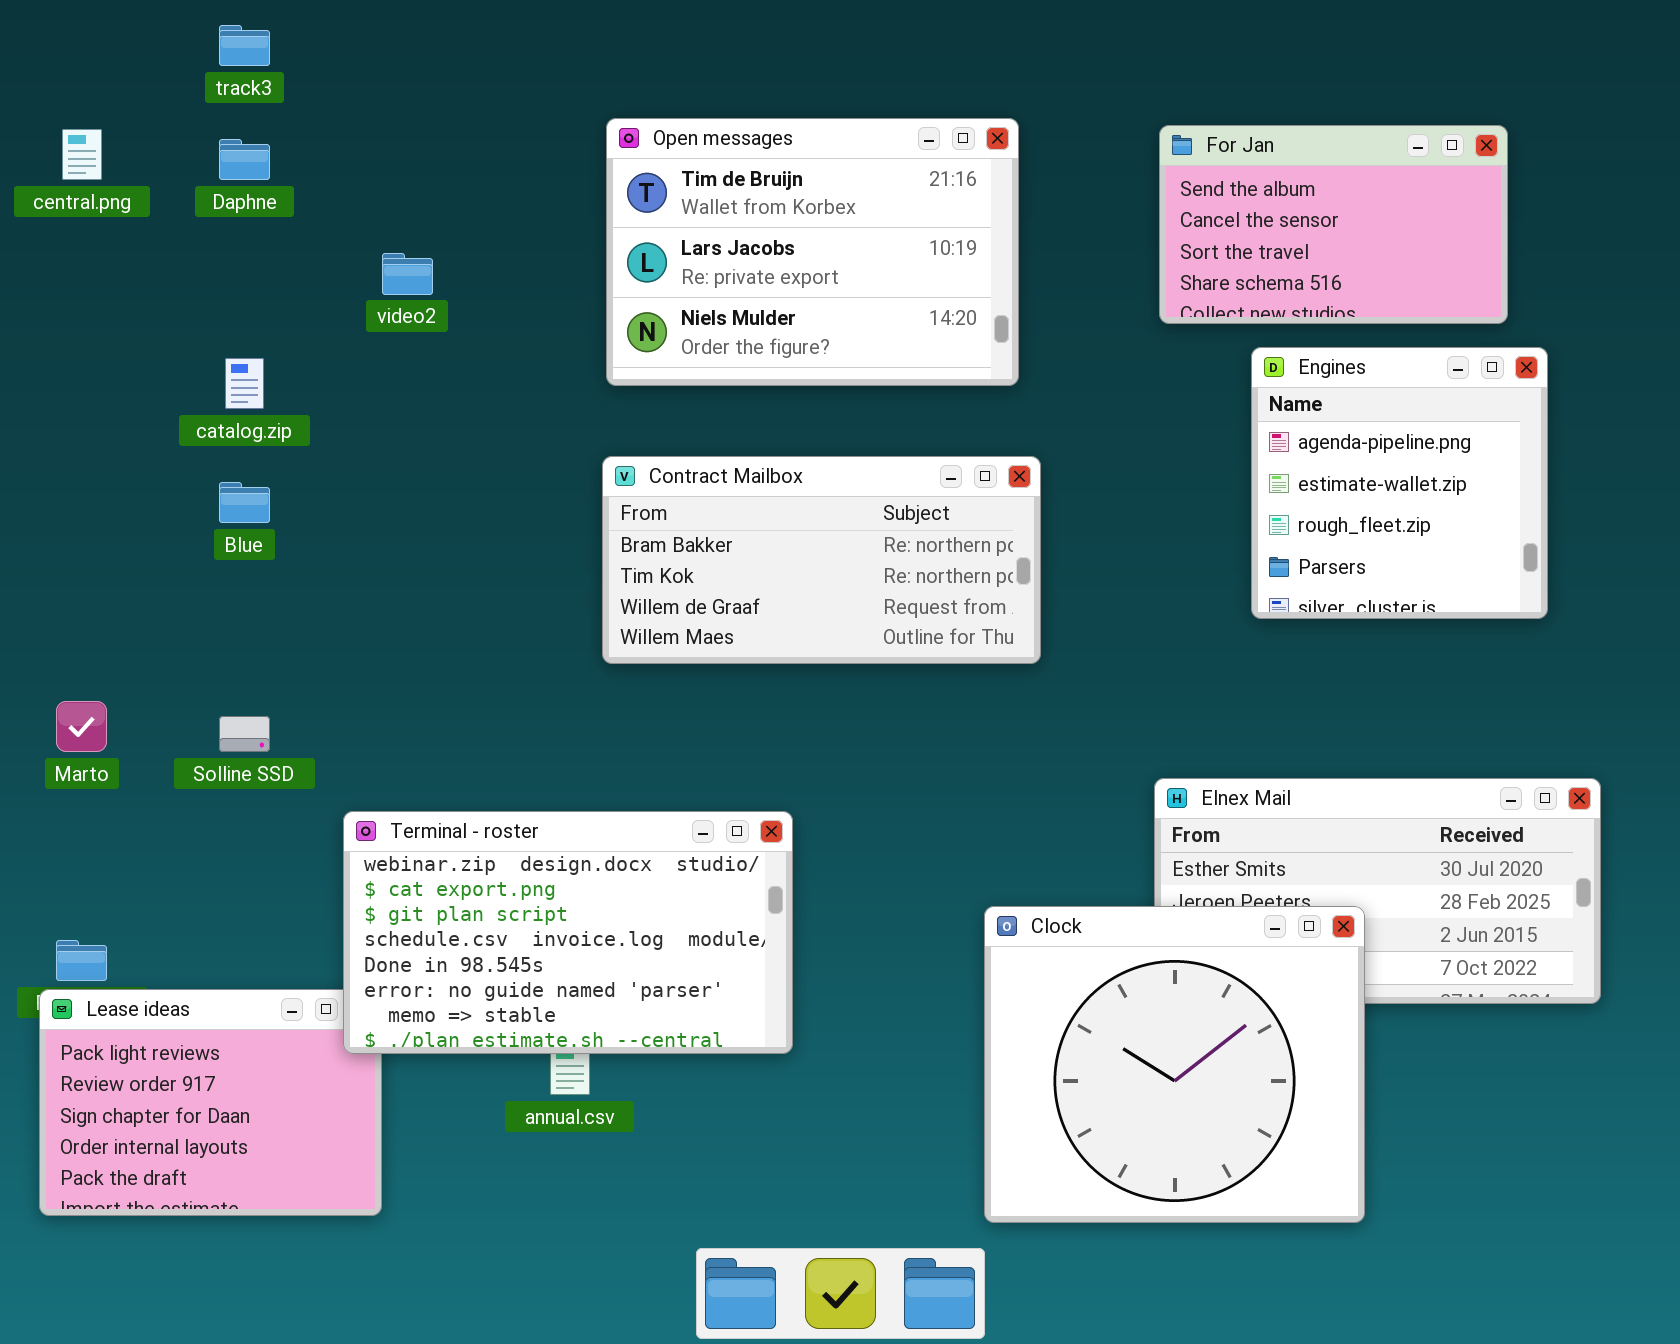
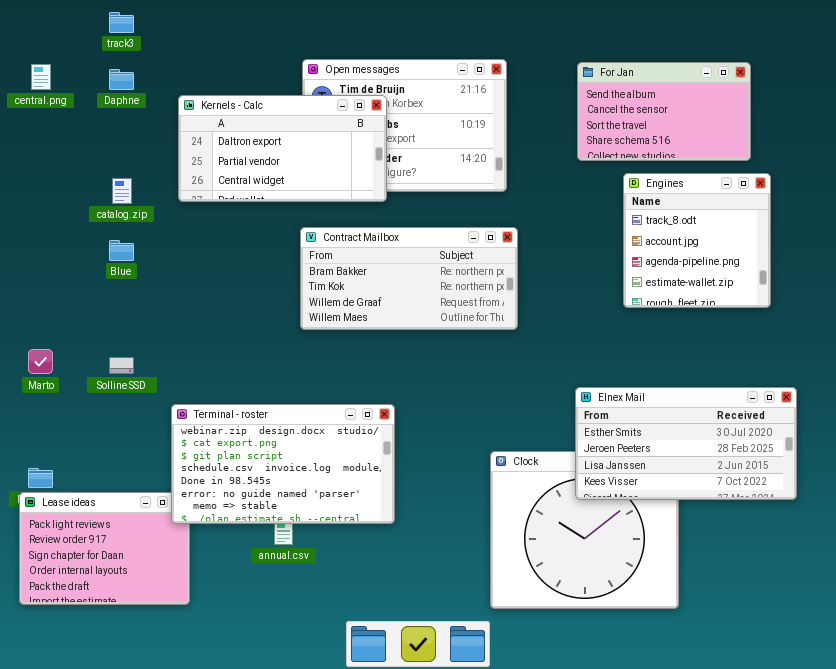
Kernels - Calc: none -> [178,95,387,202], opened
Engines: [1251,347,1548,619] -> [623,173,771,308], scrolled up 2 rows
Elnex Mail: [1154,778,1601,1004] -> [575,387,797,500], raised

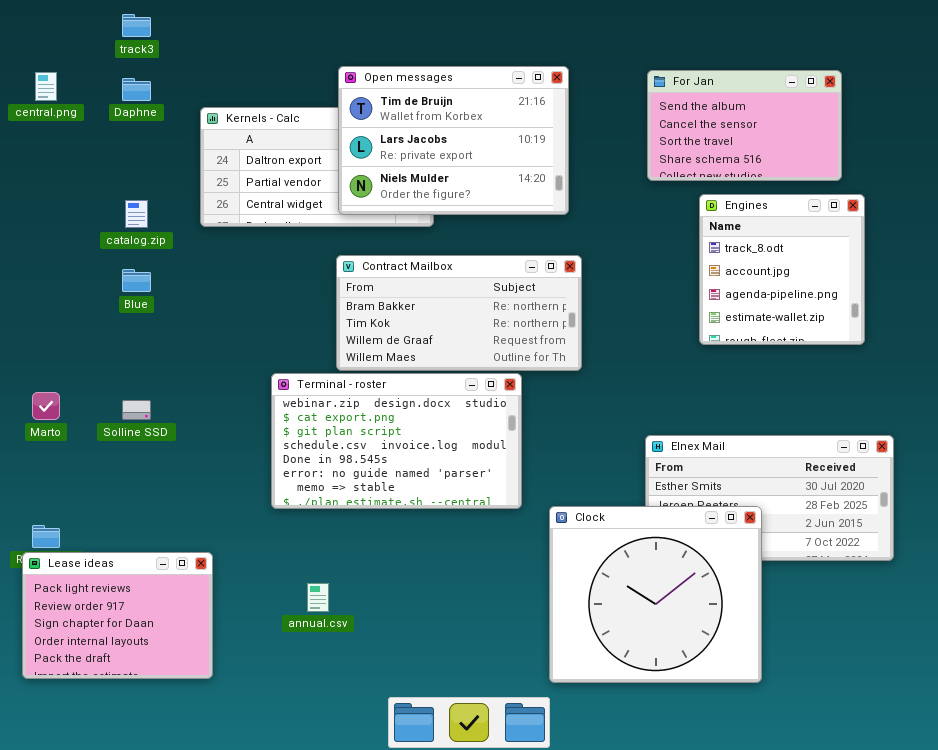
Open messages: [302,59,507,192] -> [338,66,569,215], raised
Terminal - roster: [171,404,395,524] -> [271,373,522,509], moved
Clock: [490,451,679,609] -> [549,506,762,683], raised

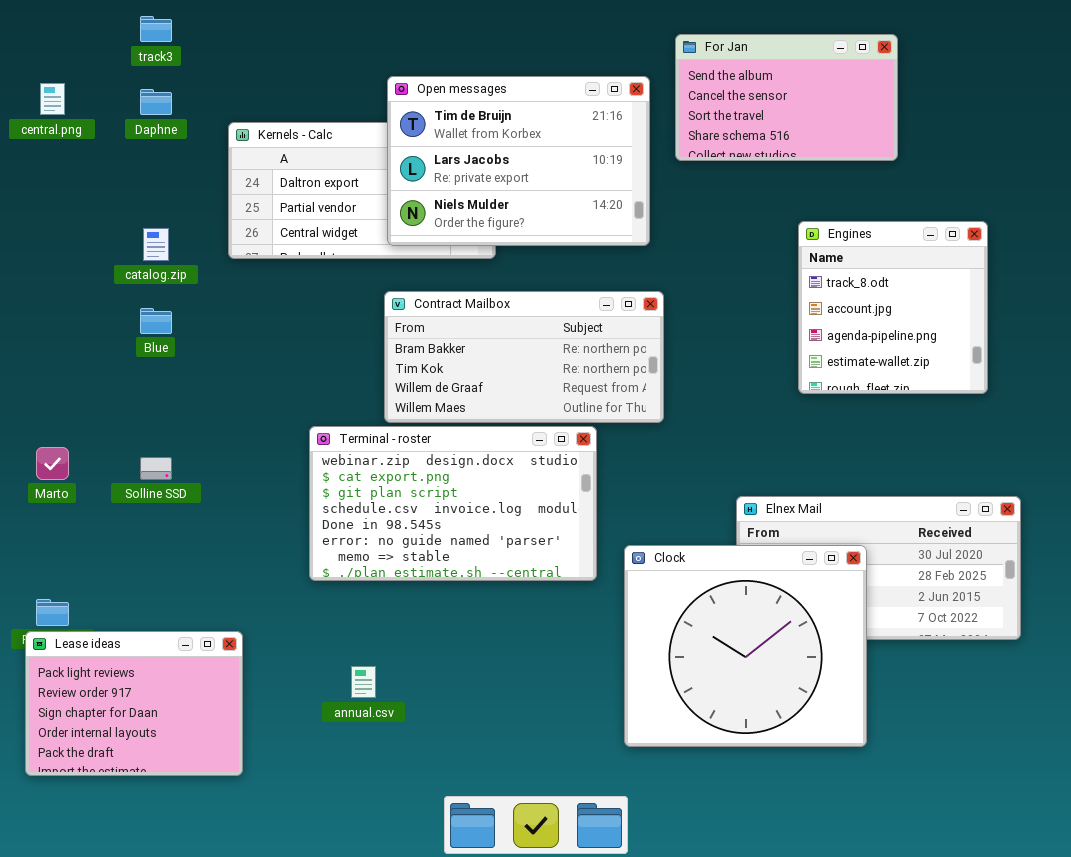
For Jan: [647,70,842,181] -> [675,34,898,161], moved
Clock: [549,506,762,683] -> [624,545,867,747], moved

